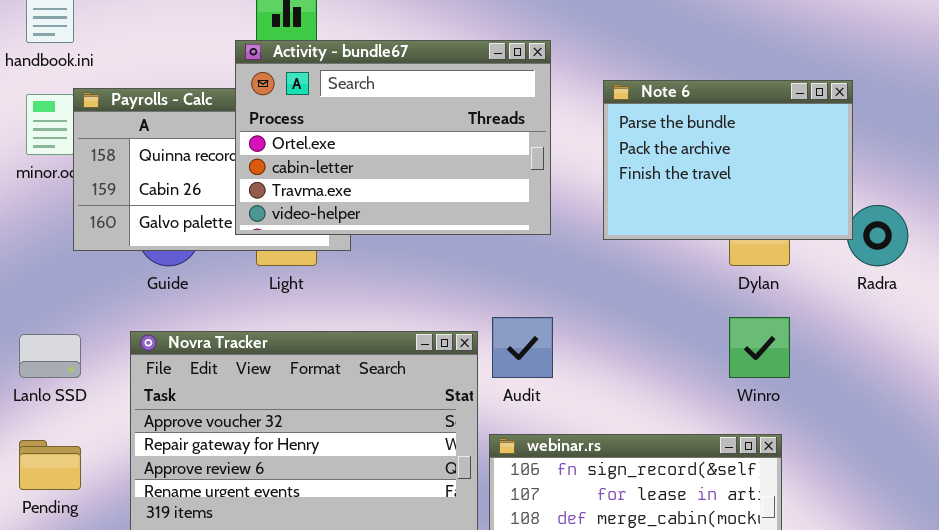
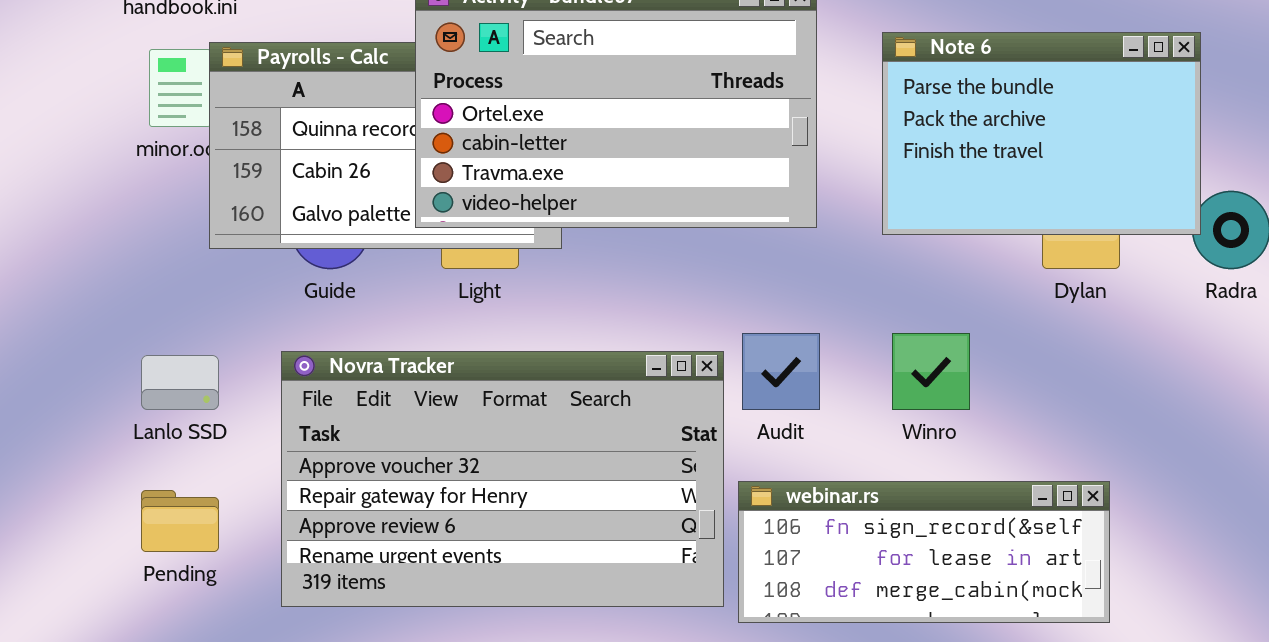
Winro: [729,317,790,378] -> [892,333,970,410], moved

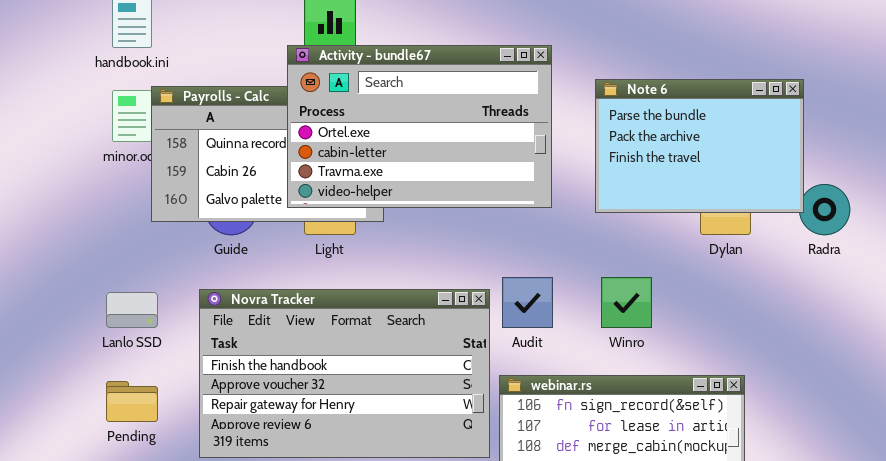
Novra Tracker: [281,351,724,607] -> [199,289,490,458], scrolled up 1 row

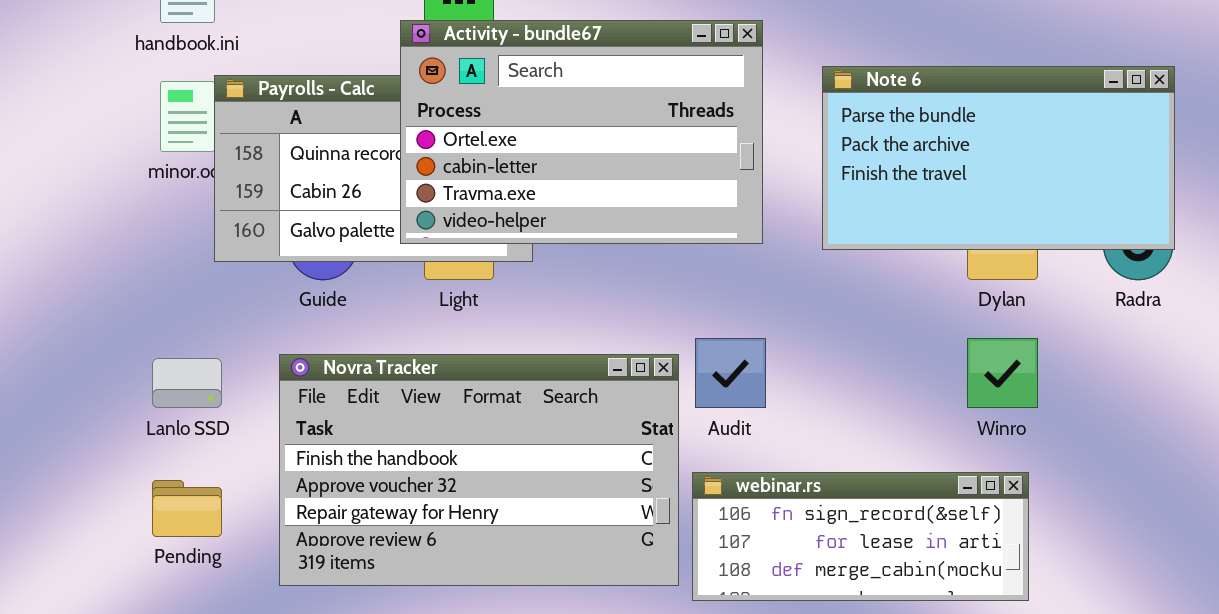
Note 6: [595,79,804,213] -> [822,66,1175,250], resized
Winro: [601,277,652,328] -> [967,338,1038,408], moved

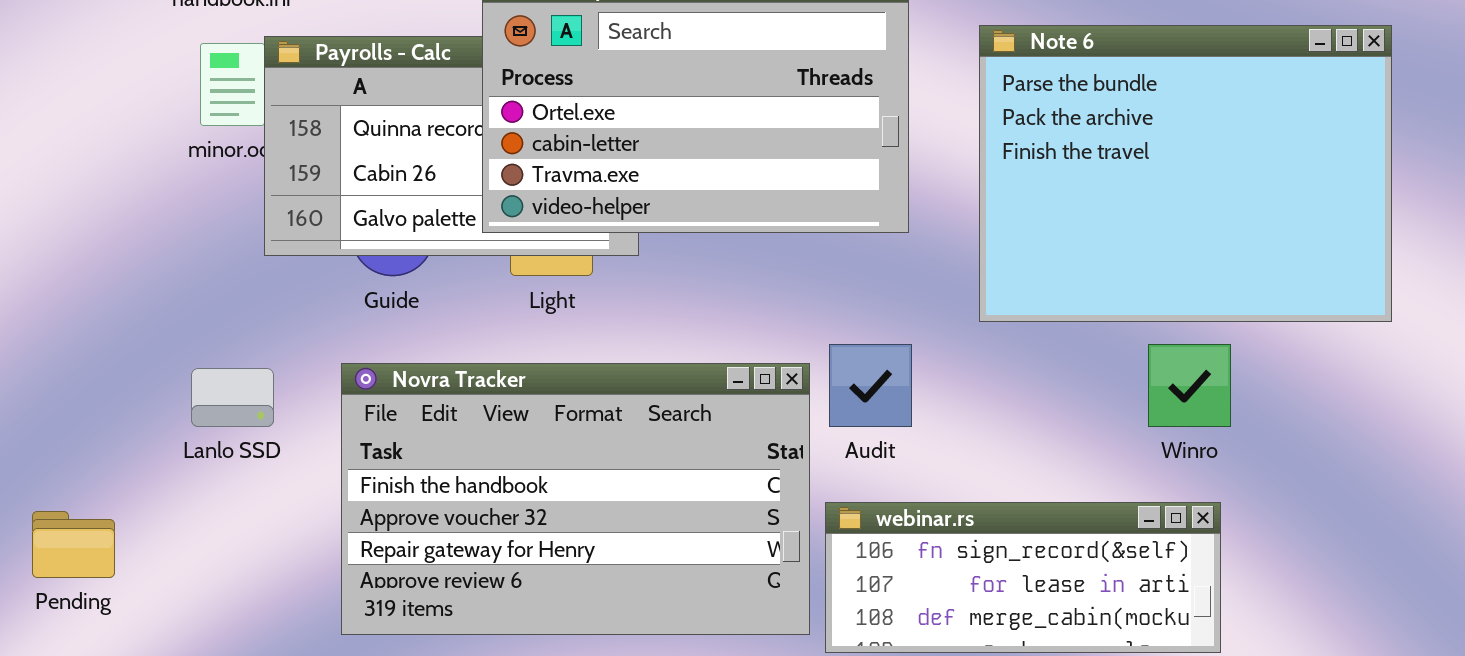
Note 6: [822,66,1175,250] -> [979,25,1392,322], resized
Pending: [152,480,222,537] -> [32,511,115,578], moved

